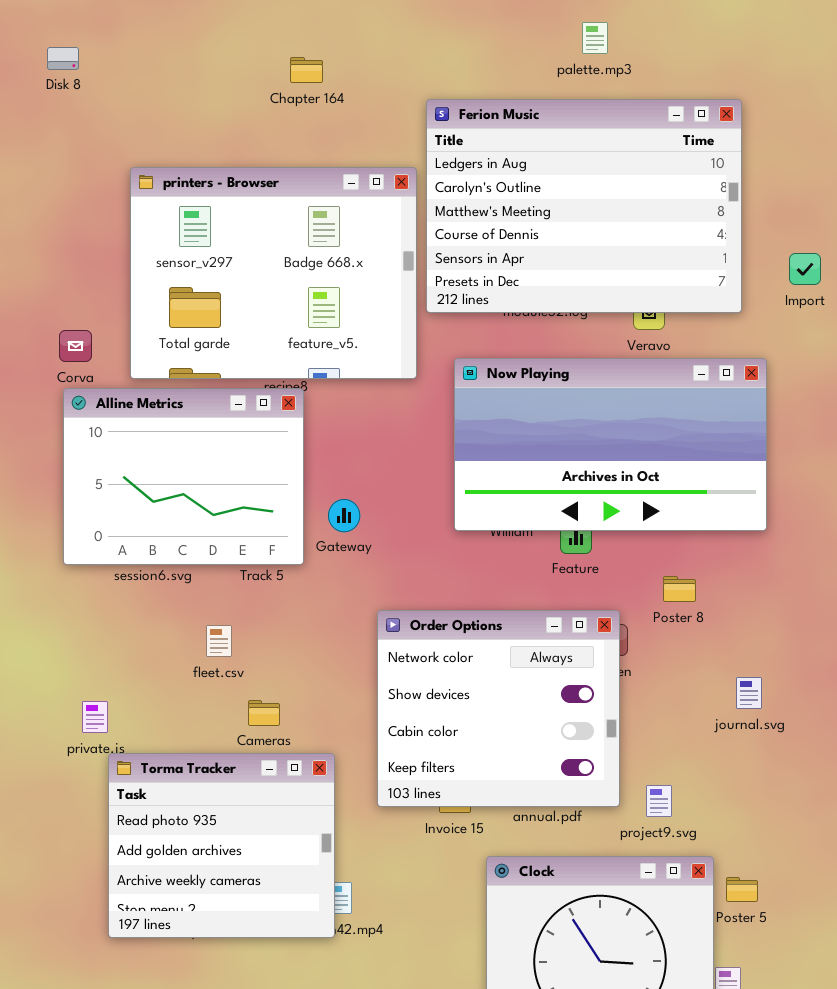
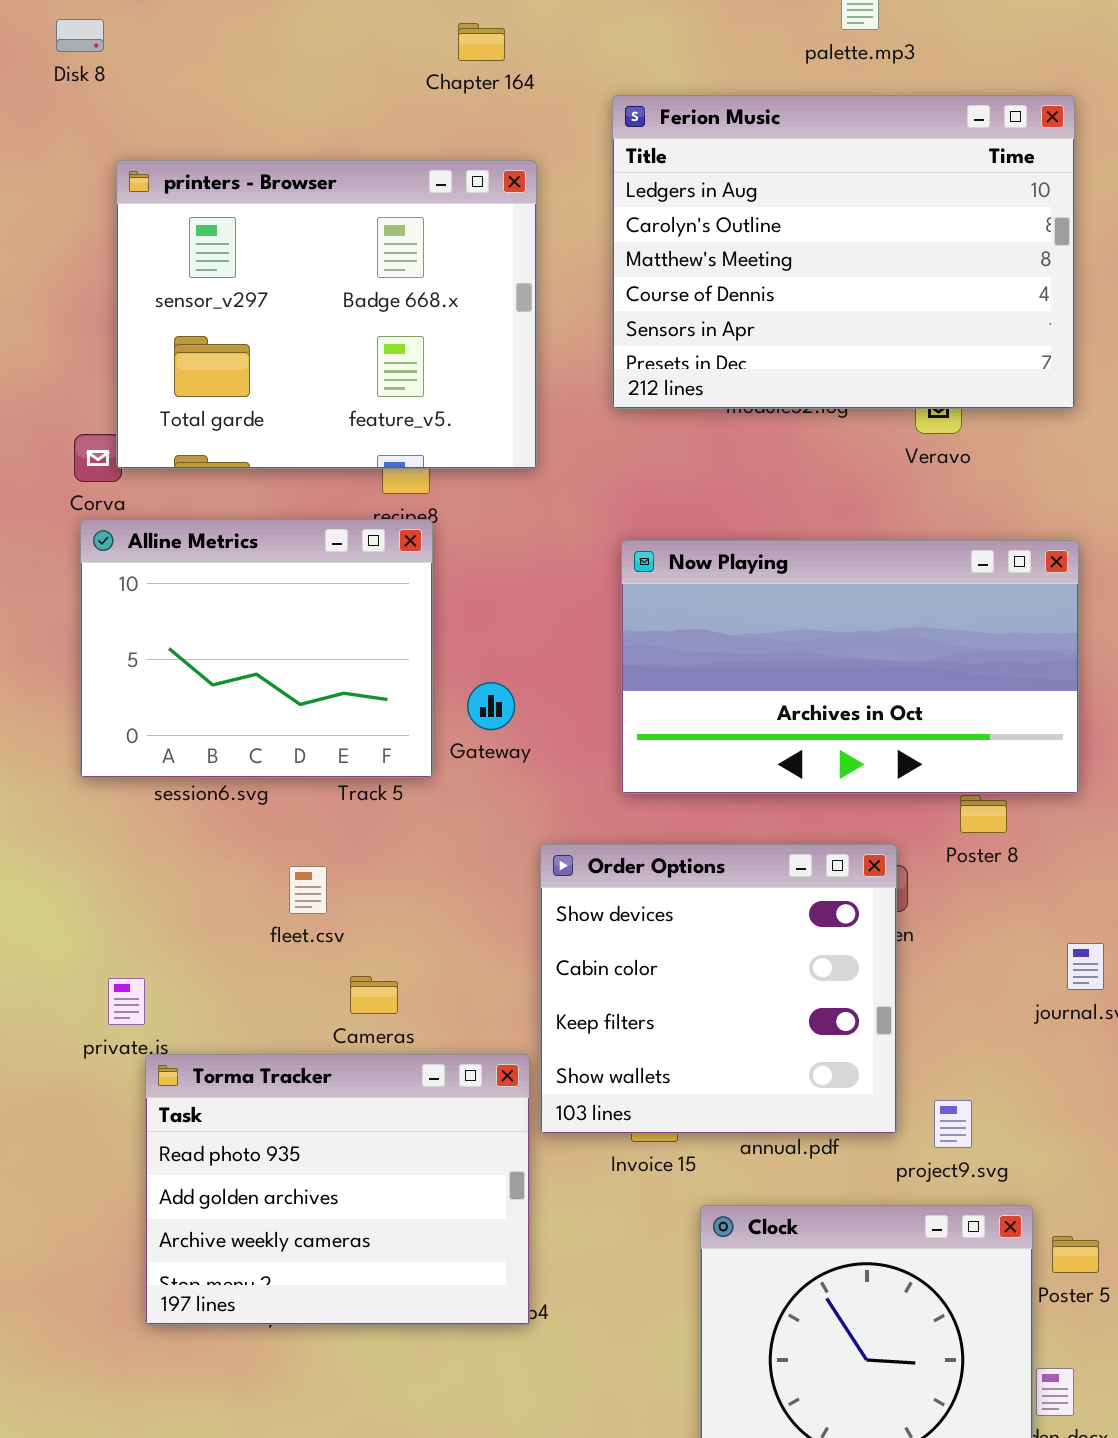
Chapter 164: [290,57,323,83] -> [458,23,505,61], moved
printers - Browser: [130,167,417,379] -> [116,160,537,469], moved
Now Playing: [454,358,767,531] -> [621,540,1079,794], moved
Order Options: [377,610,620,807] -> [540,844,897,1134], scrolled down 1 row
Torma Tracker: [108,753,335,938] -> [145,1054,530,1325], resized

